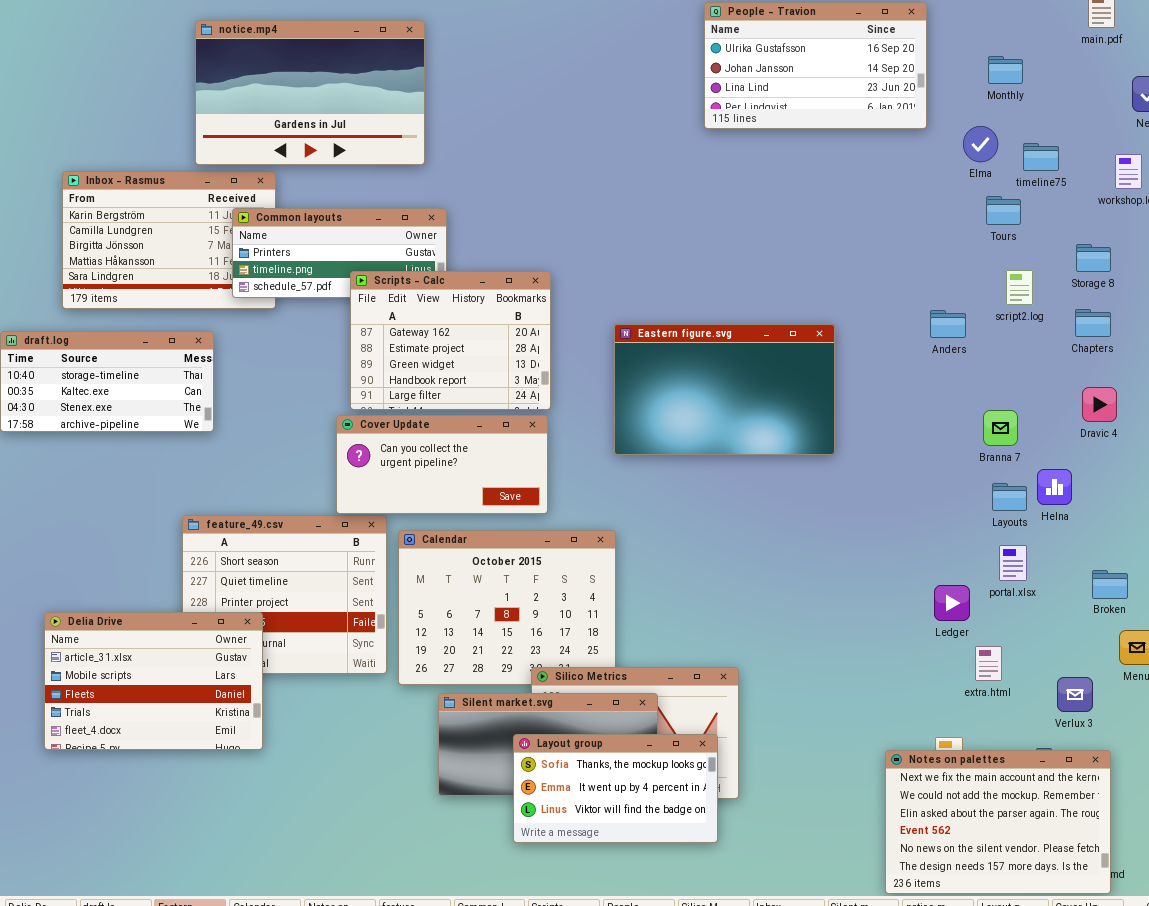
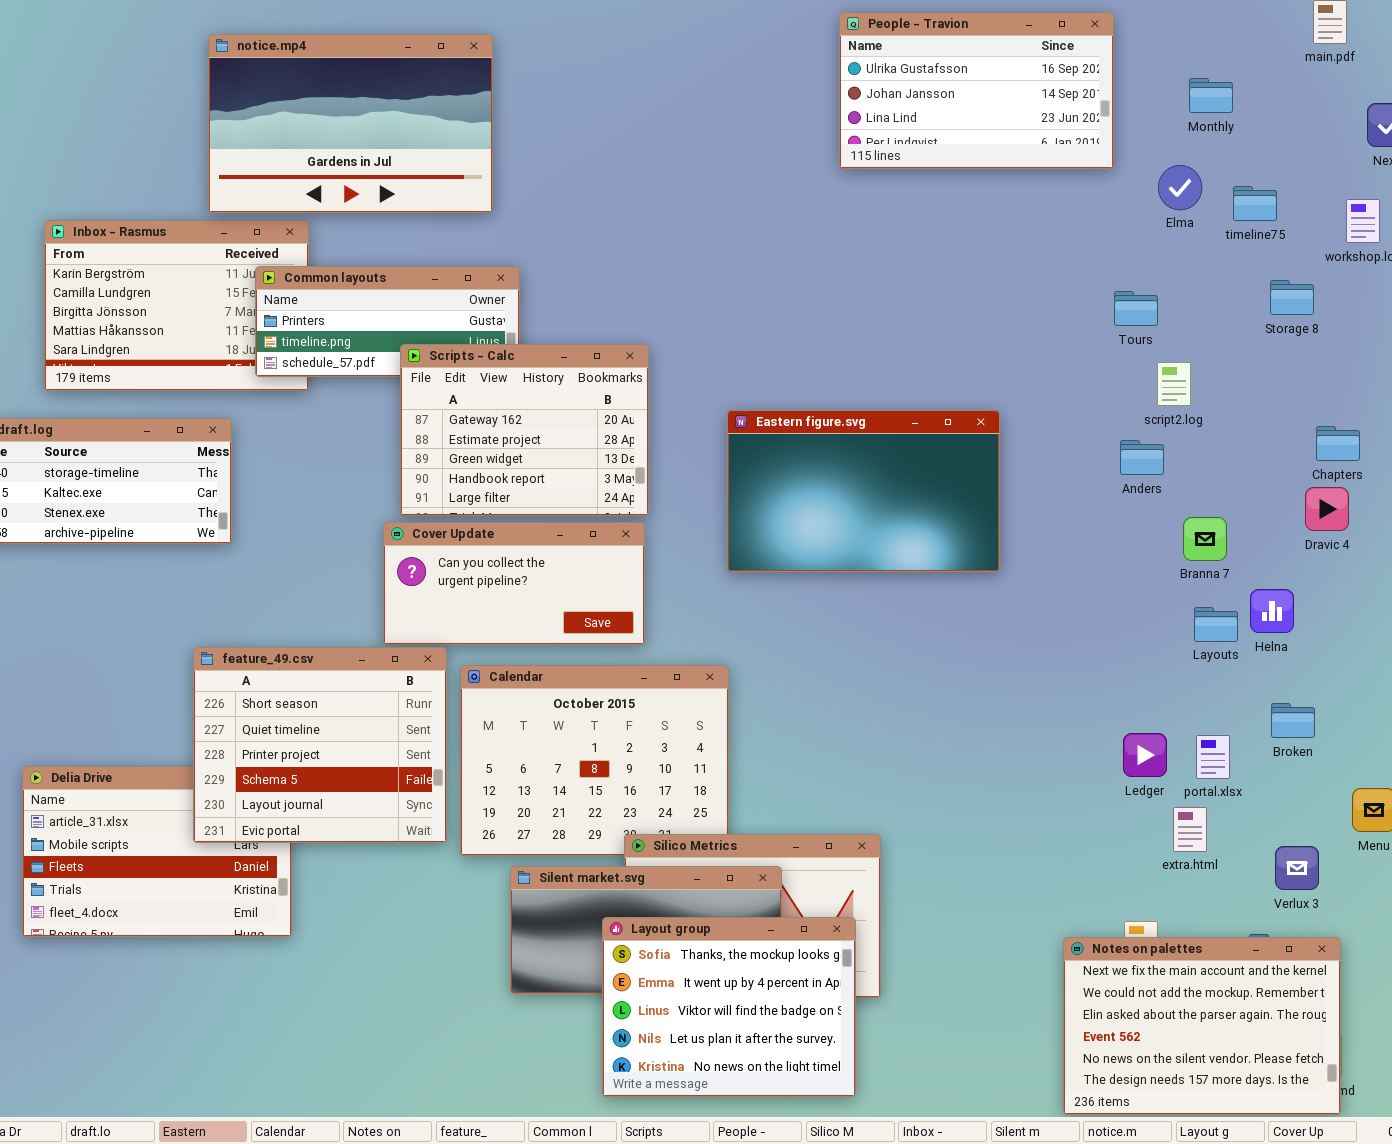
Tours: [986,196,1021,225] -> [1114,291,1158,326], moved
Storage 8: [1076,244,1111,272] -> [1270,280,1314,315], moved
script2.log: [1006,270,1033,305] -> [1157,362,1191,406], moved
Chapters: [1075,309,1111,337] -> [1316,426,1360,461], moved
Anders: [930,310,966,338] -> [1120,440,1164,475], moved
feature_49.csv: [182,515,387,674] -> [193,647,447,843], raised
portal.xlsx: [999,545,1027,581] -> [1196,735,1230,779], moved
Broken: [1092,570,1128,599] -> [1271,703,1315,738], moved
Layout group: [513,734,718,843] -> [602,917,856,1097], resized

